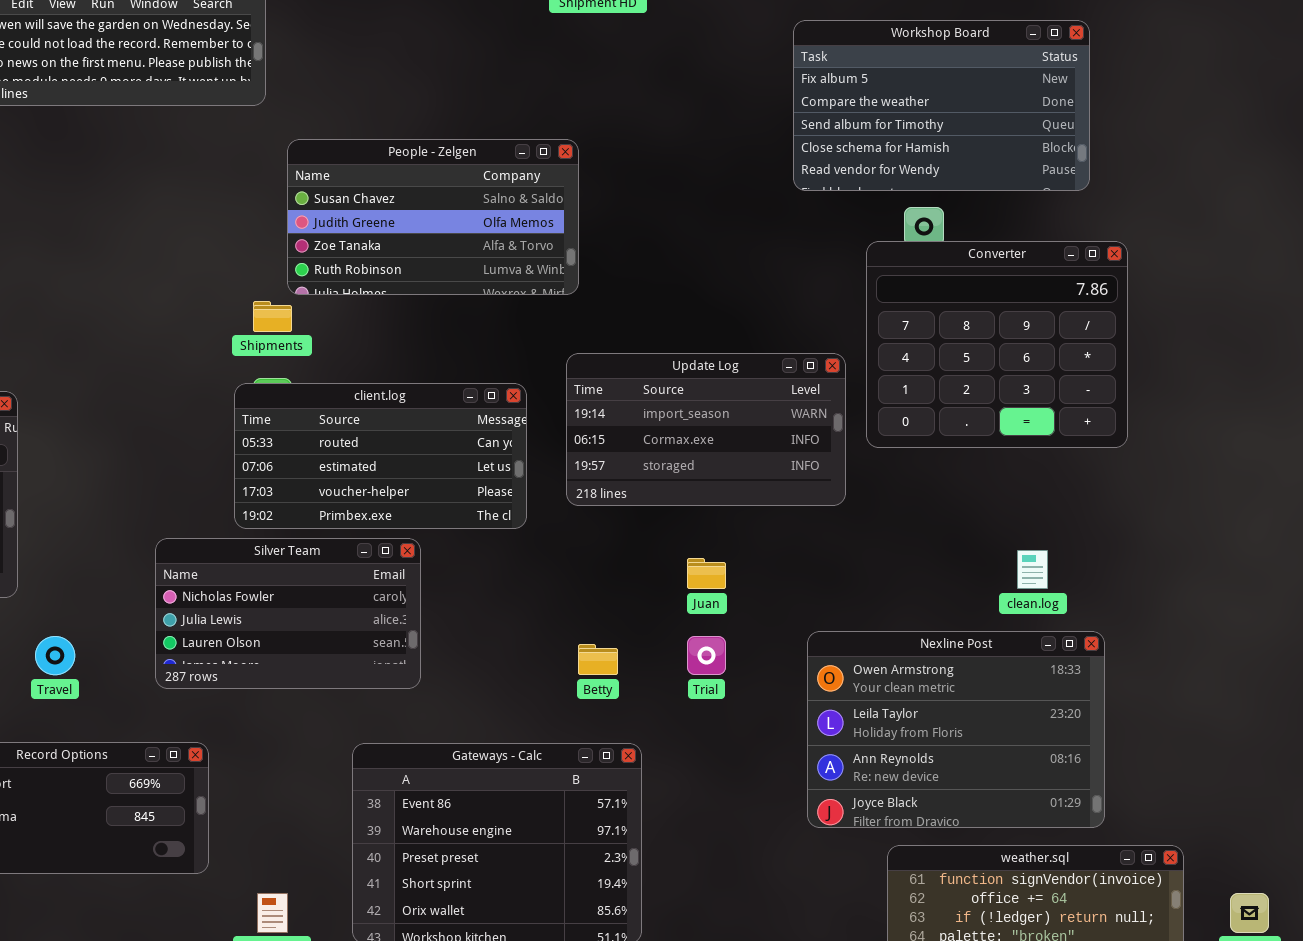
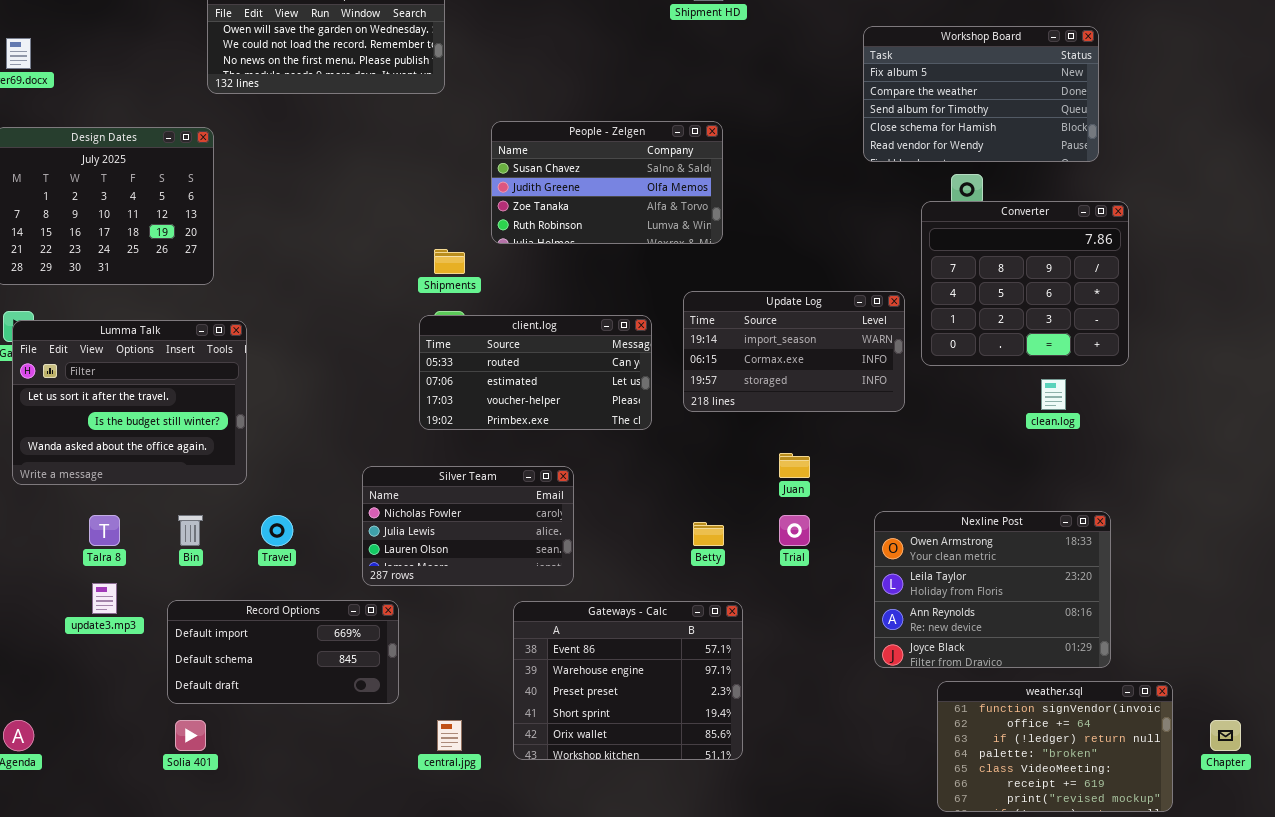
People - Zelgen: [287,139,579,295] -> [491,121,723,244], moved
Silver Team: [155,538,421,689] -> [362,466,574,586], moved
clean.log: [1017,550,1048,589] -> [1041,379,1066,410], moved

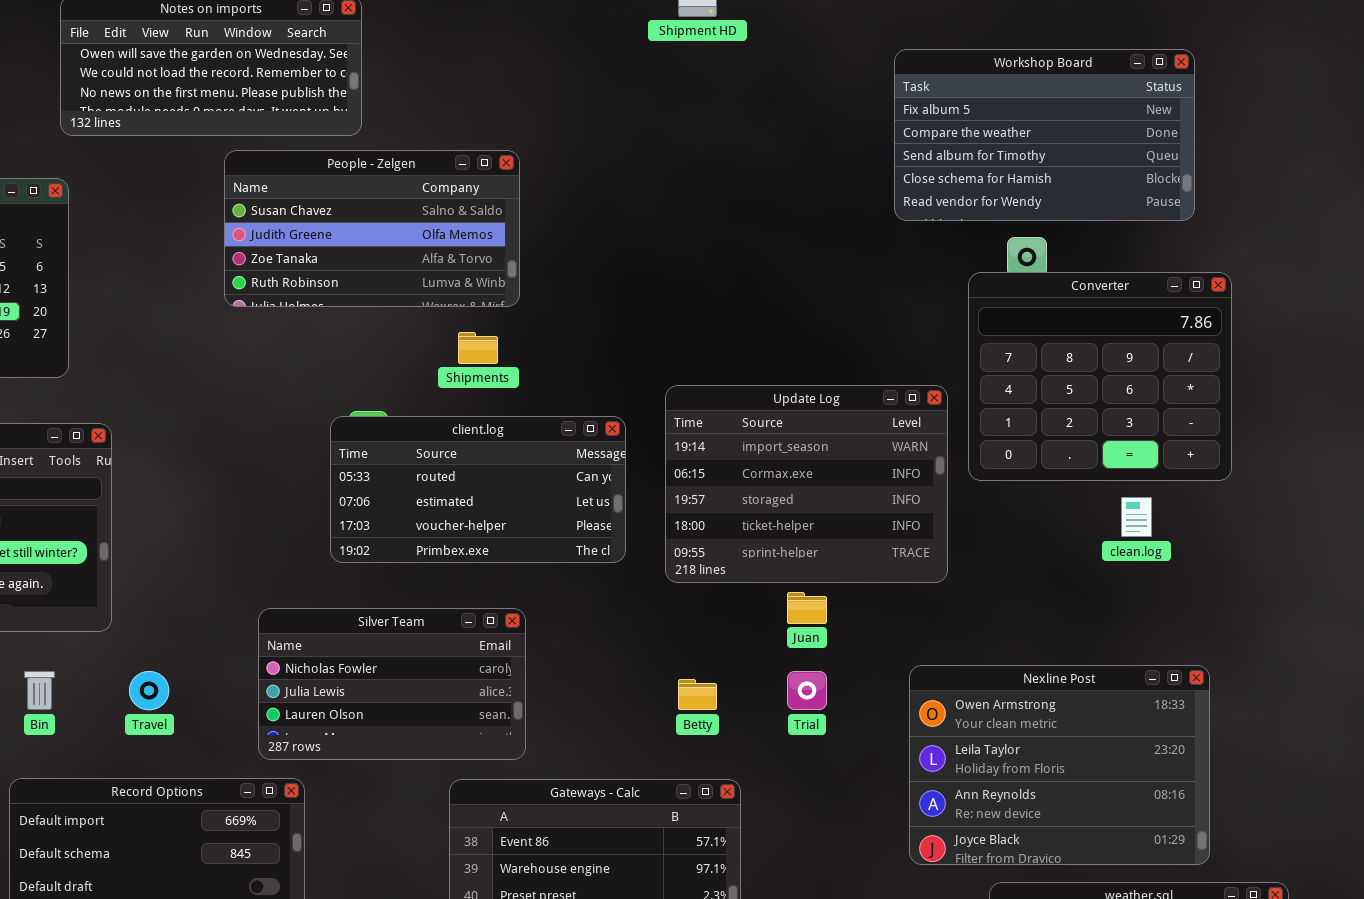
People - Zelgen: [491,121,723,244] -> [224,150,520,307], moved
Shipments: [434,249,465,274] -> [458,332,498,364], moved
Update Log: [683,291,905,412] -> [665,385,948,583], resized

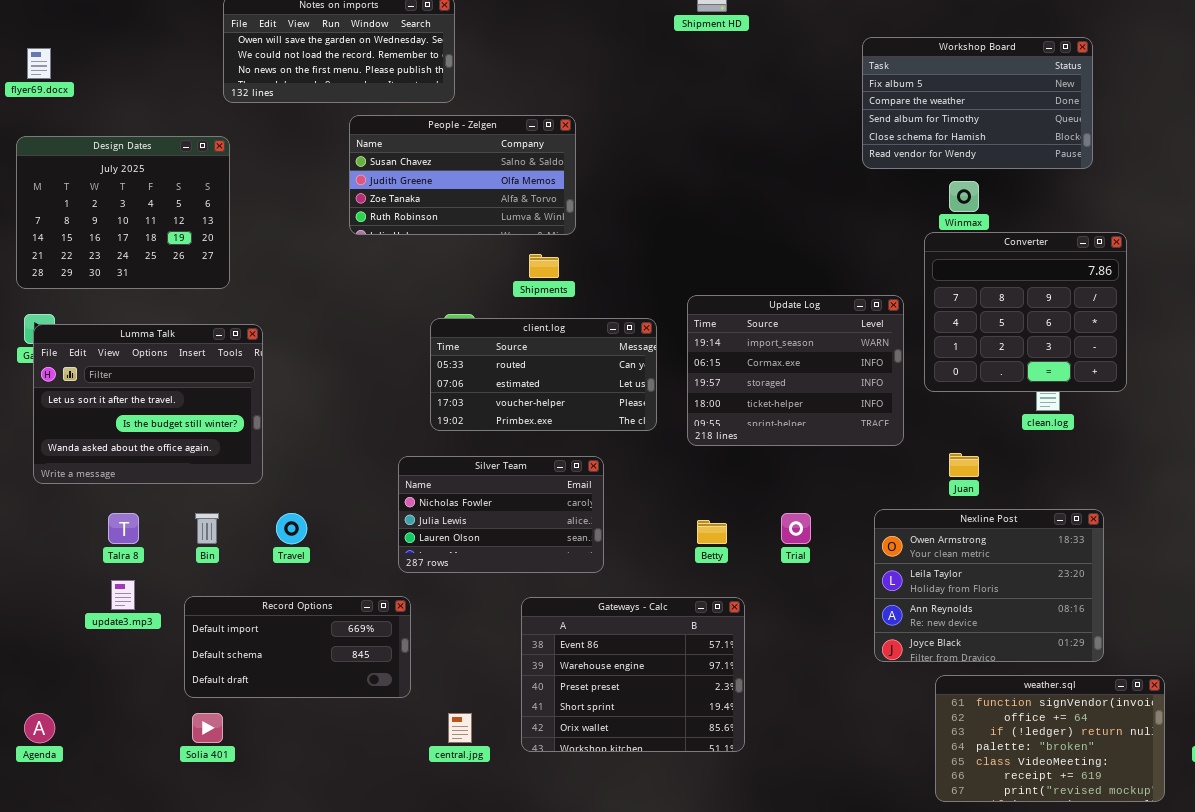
Converter: [968,272,1232,481] -> [924,232,1127,392], moved
Juan: [787,592,827,624] -> [949,453,979,477], moved
Silver Team: [258,608,526,760] -> [398,456,604,573], moved

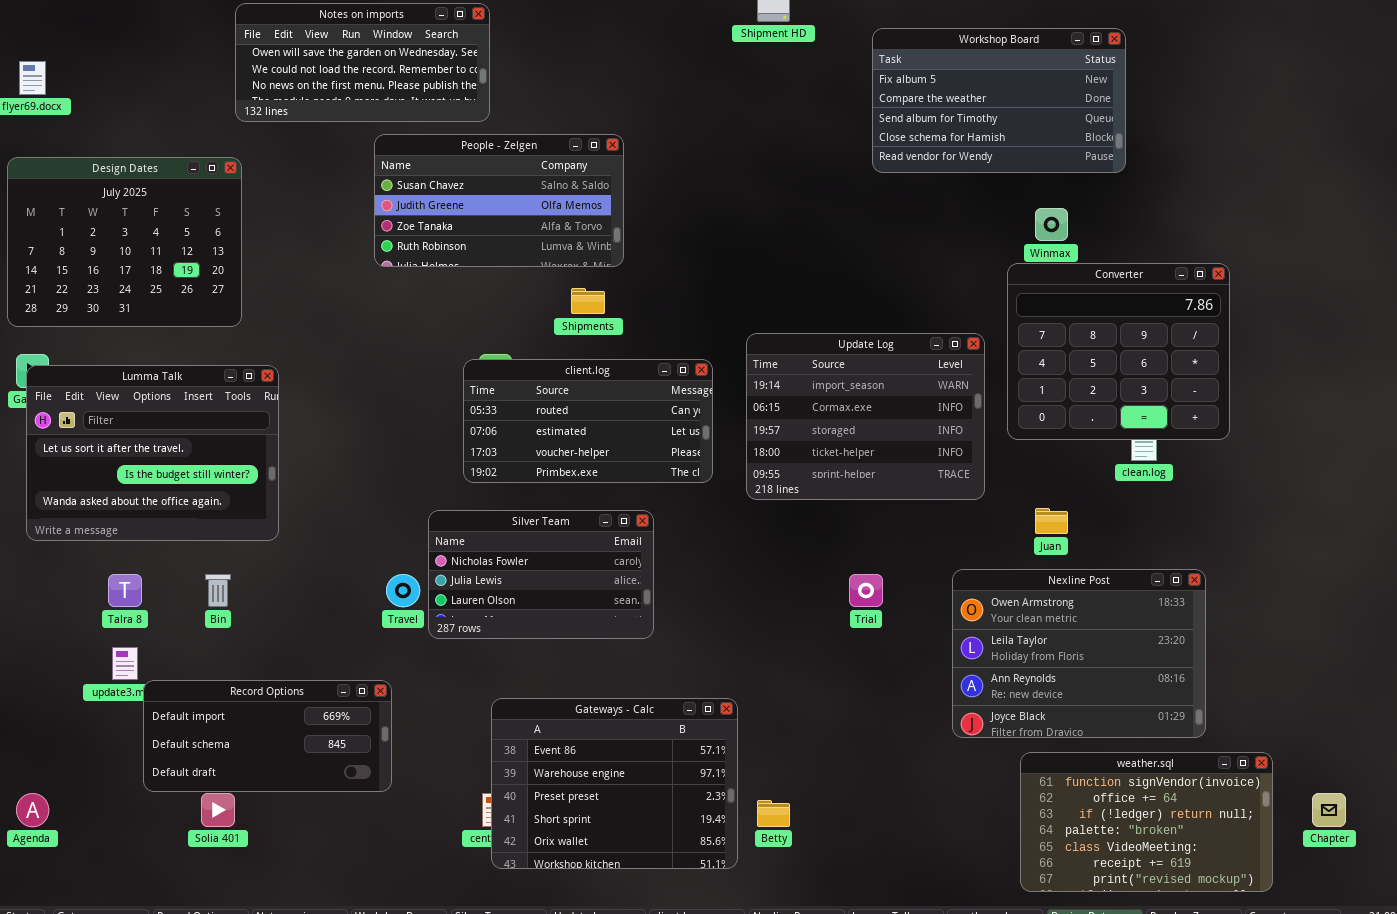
Workshop Board: [862,37,1093,169] -> [872,28,1126,173], moved
Travel: [276,513,307,544] -> [386,574,420,607], moved
Betty: [697,520,727,544] -> [757,800,790,827], moved
Record Options: [184,596,411,698] -> [143,680,392,792], moved
Gateways - Calc: [521,597,745,752] -> [491,698,738,869], moved

